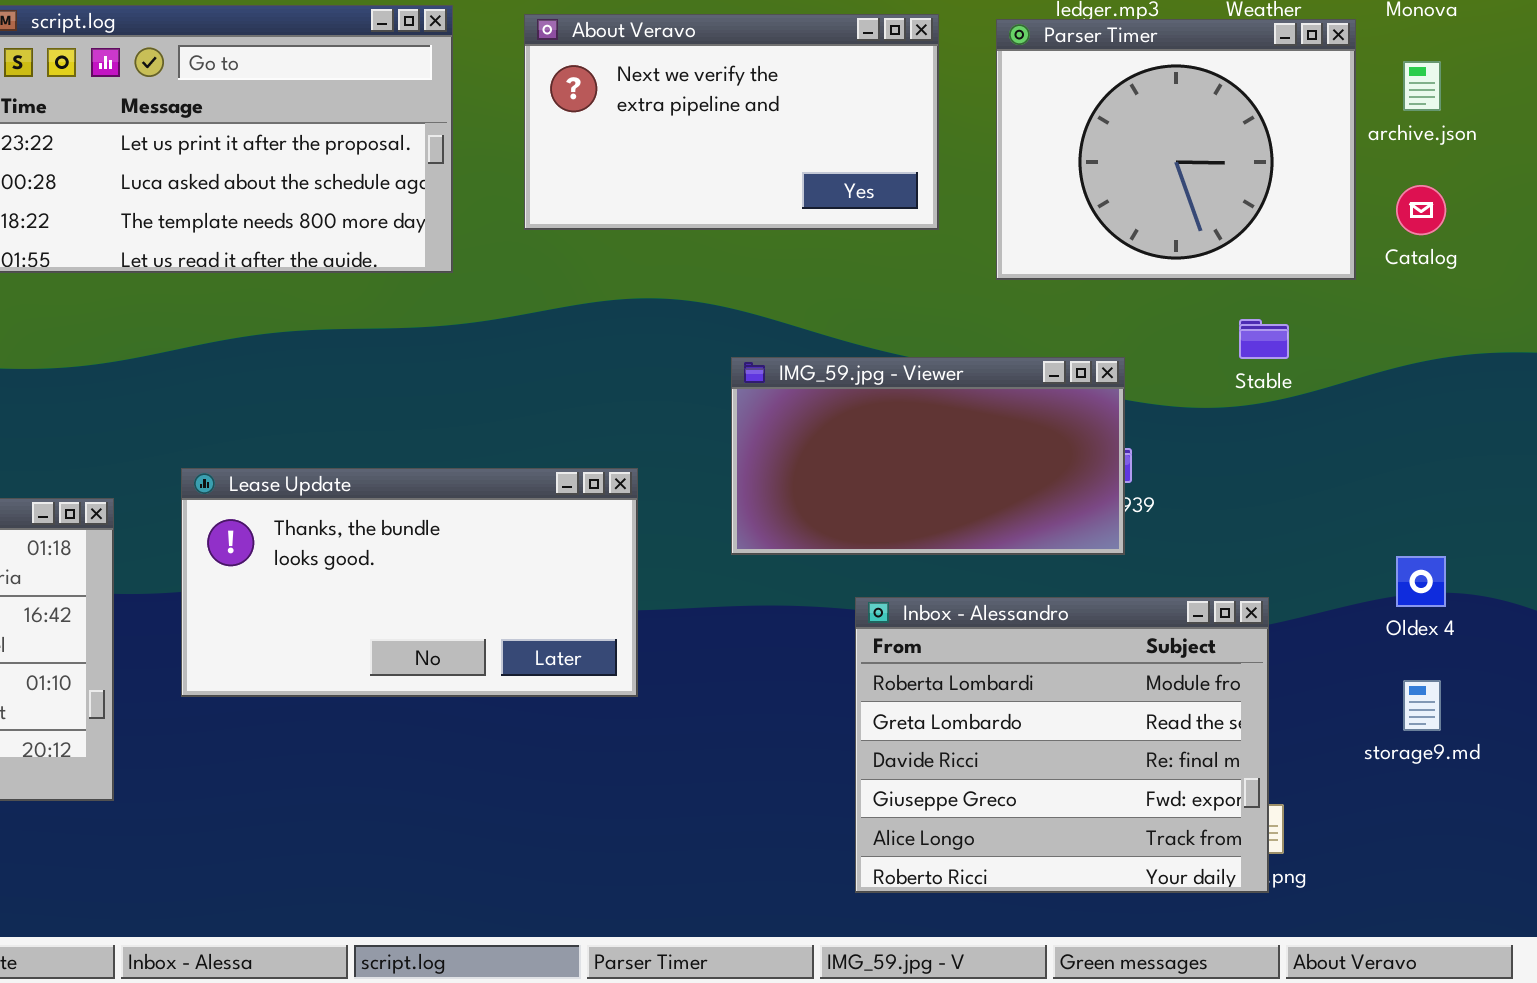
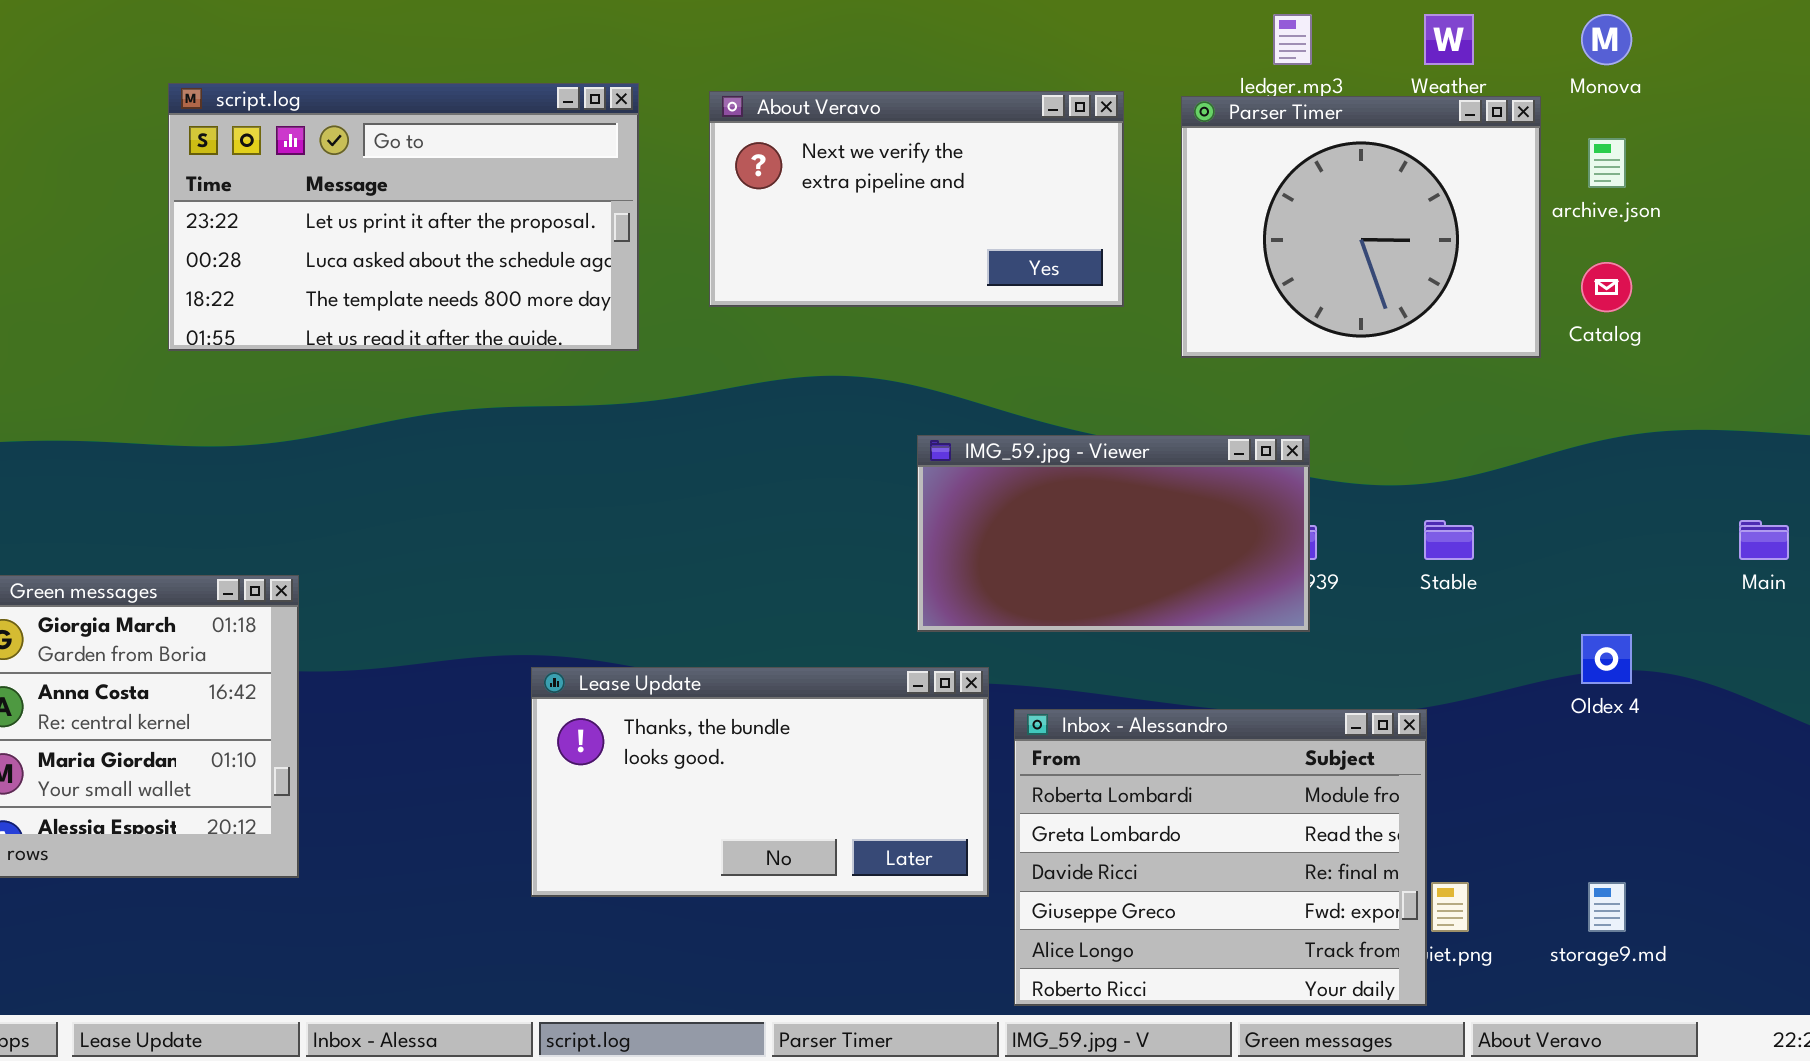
Stable: [1239,319,1289,359] -> [1424,520,1474,560], moved
Lease Update: [181,468,638,697] -> [531,667,989,897], moved
Inbox - Alessandro: [855,597,1269,893] -> [1014,709,1427,1006], moved
storage9.md: [1403,680,1441,731] -> [1588,882,1626,932], moved

